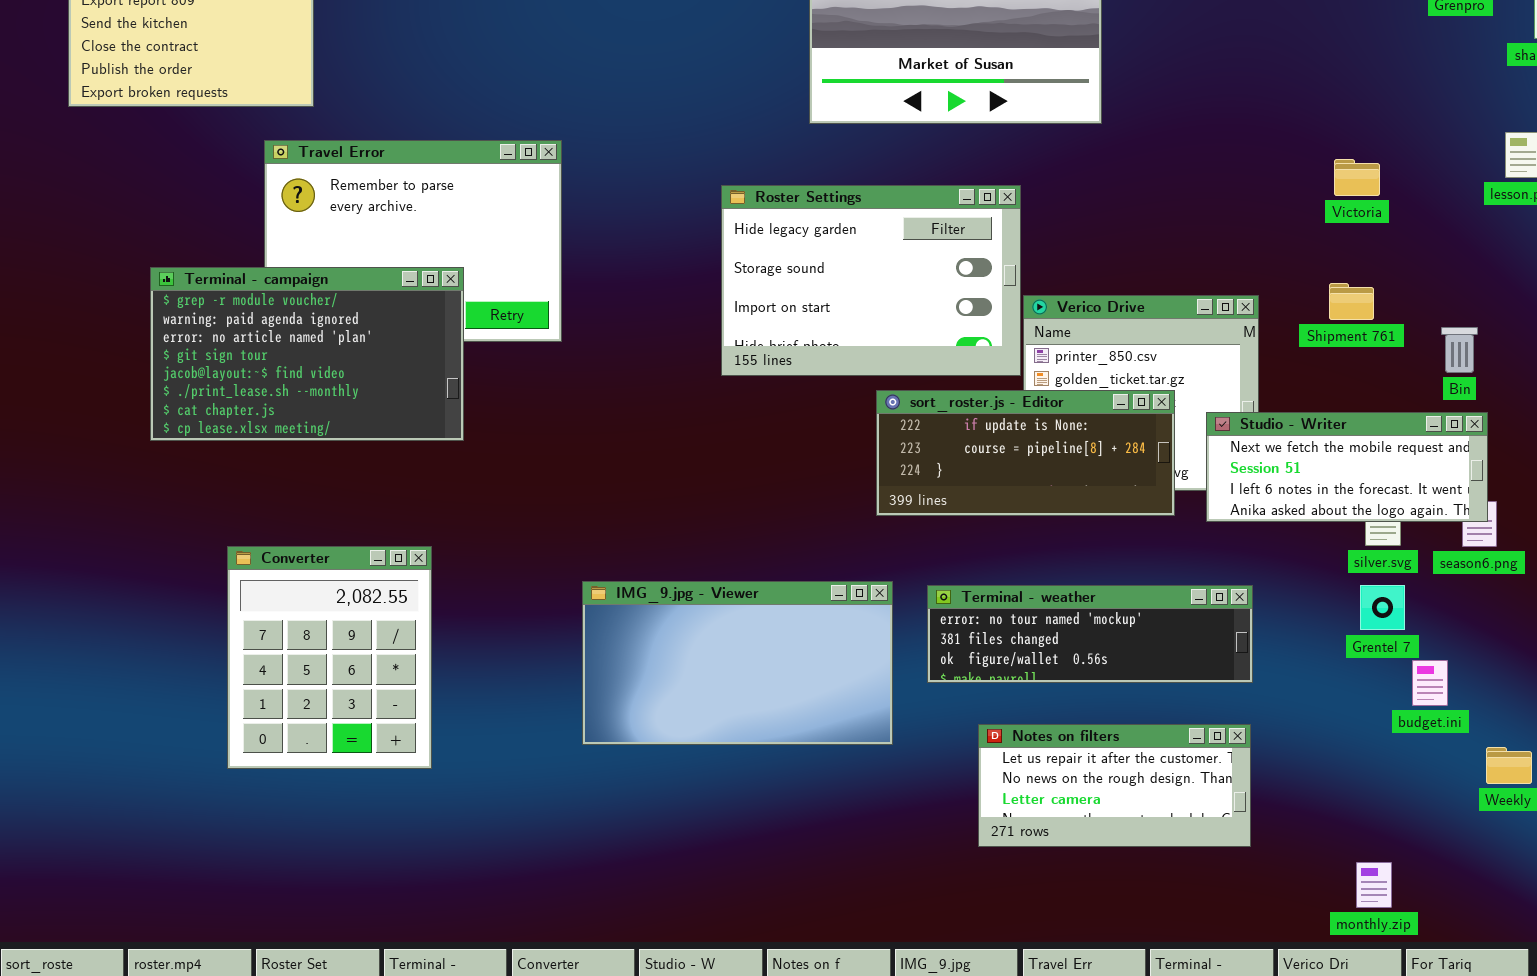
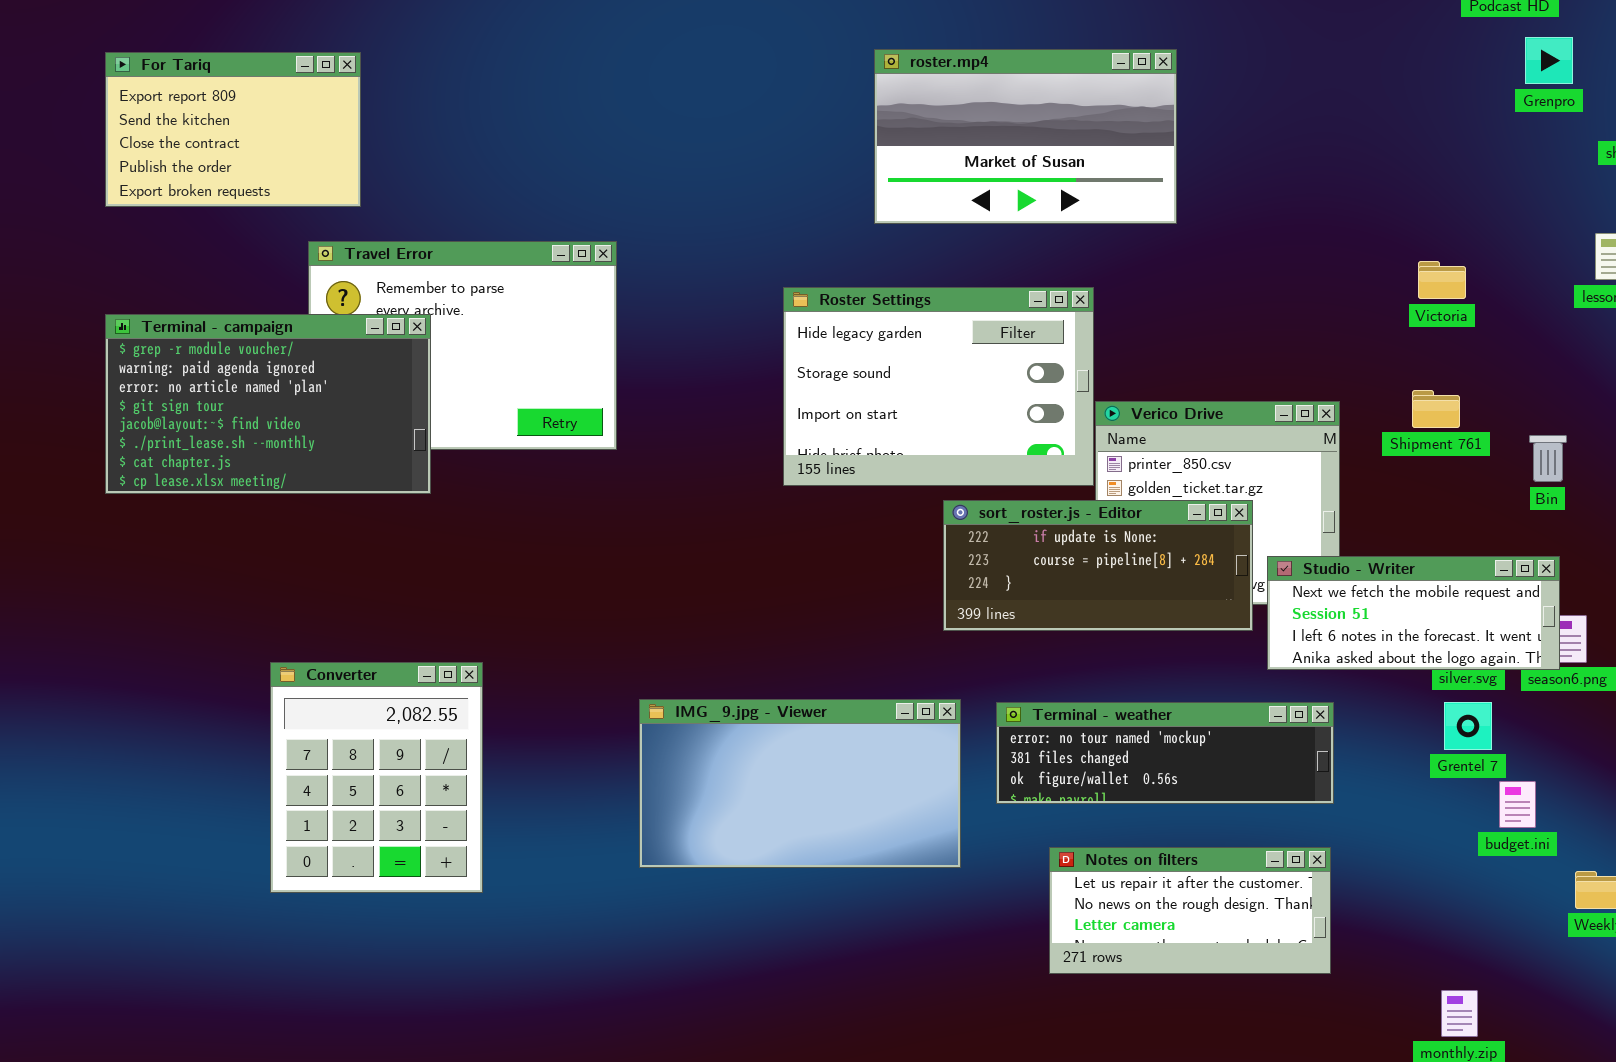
Terminal - campaign: [150,267,464,441] -> [105,314,431,494], moved
Studio - Writer: [1206,412,1488,522] -> [1267,556,1560,670], moved

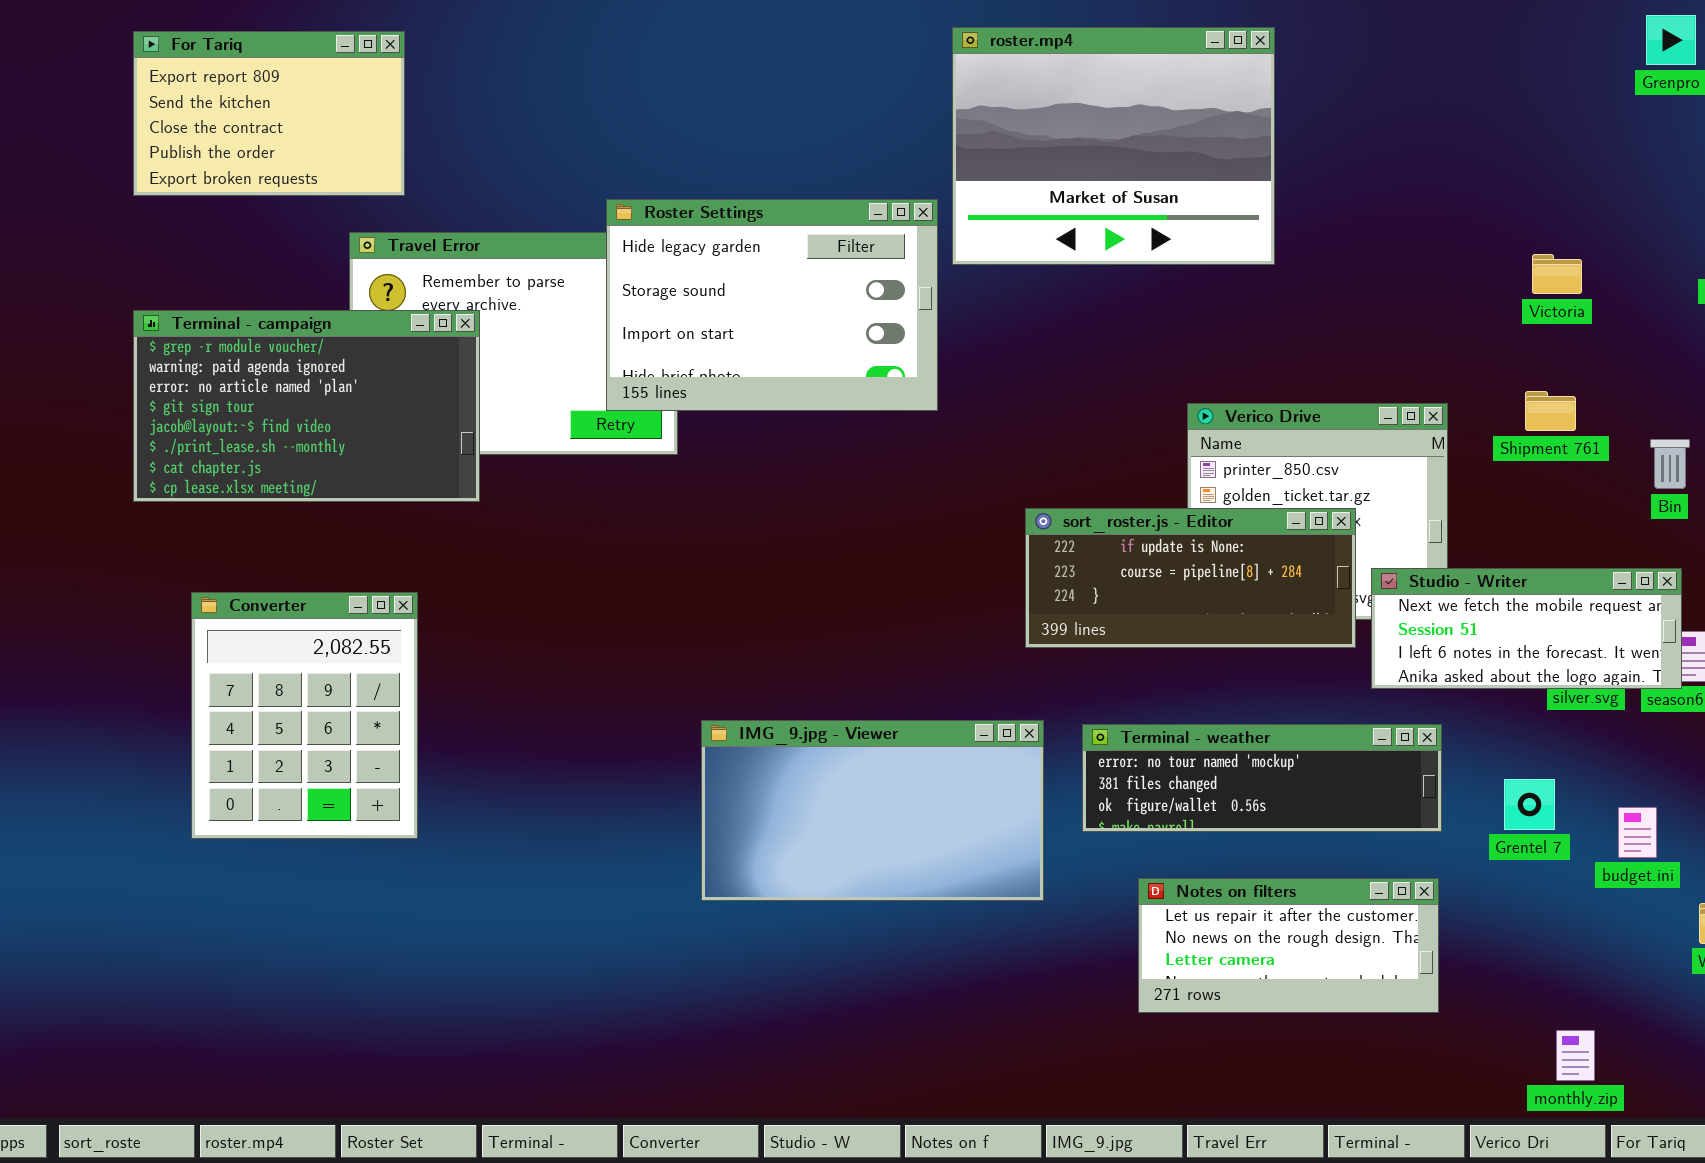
roster.mp4: [874,49,1177,224] -> [952,27,1275,265], resized
Roster Settings: [783,287,1094,486] -> [606,199,938,411], moved
Converter: [270,662,483,893] -> [191,592,418,839], moved
Grentel 7: [1444,702,1492,750] -> [1504,779,1555,830], moved

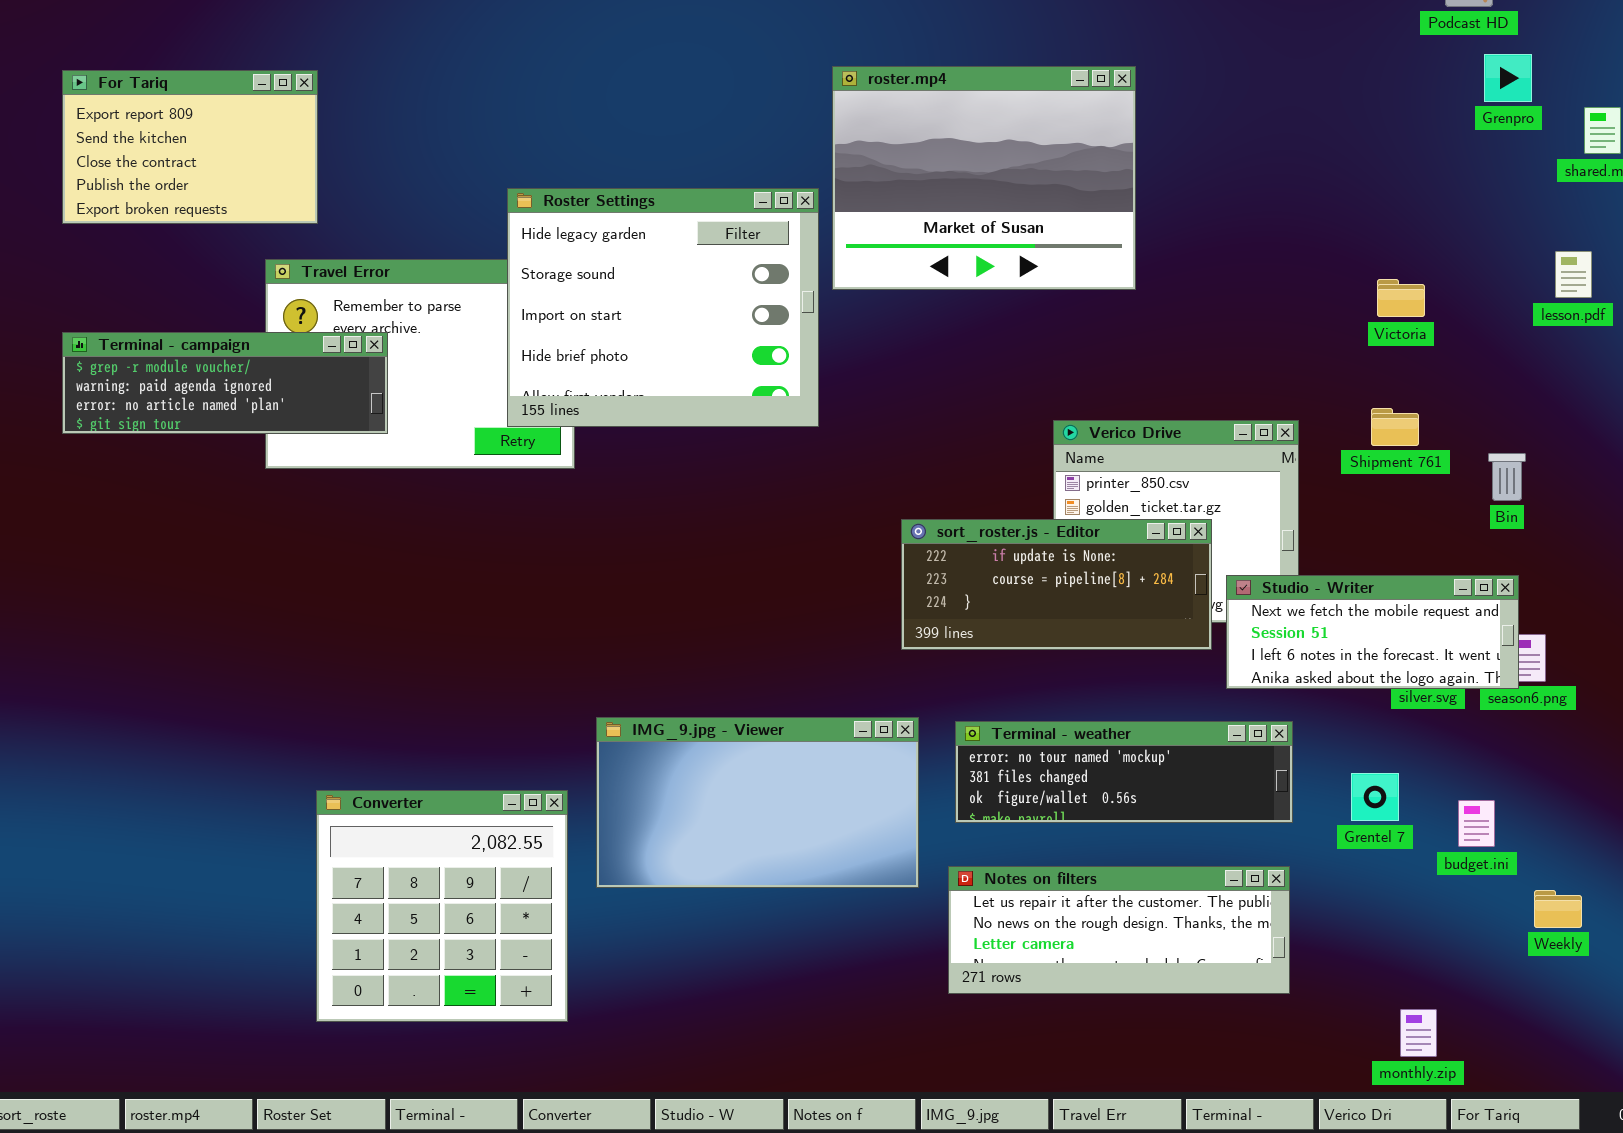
Roster Settings: [606,199,938,411] -> [507,188,819,427], resized
Terminal - campaign: [133,310,480,502] -> [62,332,388,434], resized
Converter: [191,592,418,839] -> [316,790,568,1022], moved, resized
Notes on filters: [1138,878,1439,1013] -> [948,866,1290,994], resized

